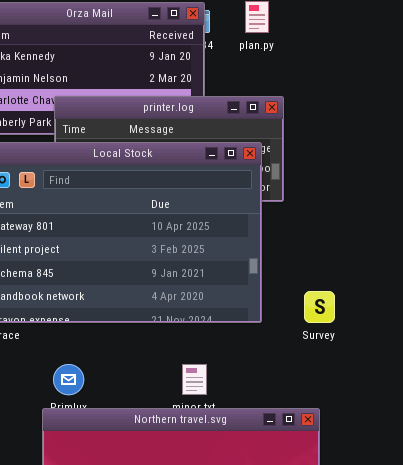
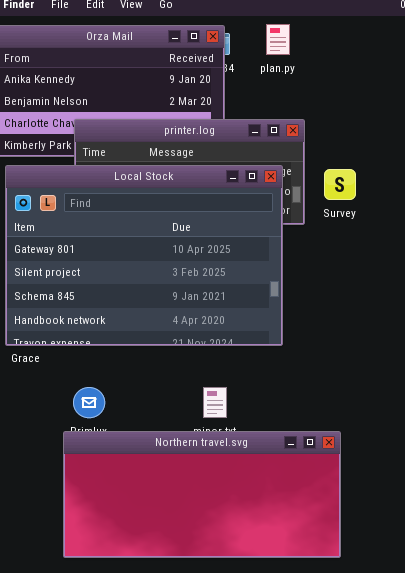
Survey: [304,291,335,323] -> [324,169,356,200], moved

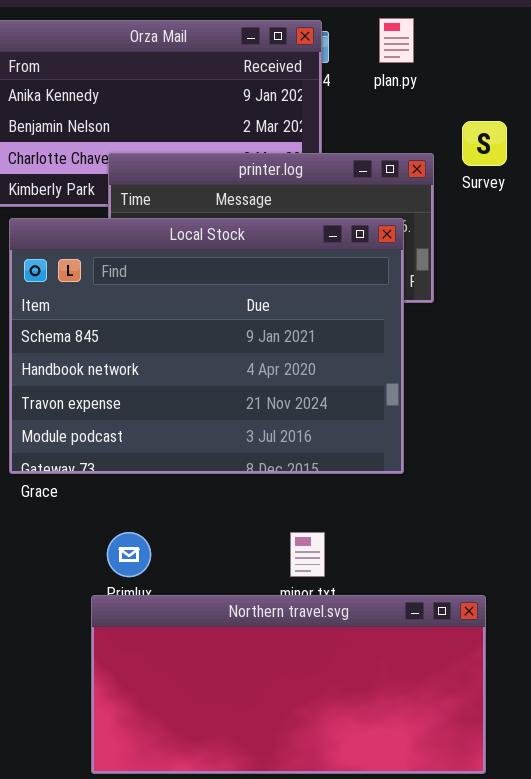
Local Stock: [5,165,283,346] -> [9,218,404,474], scrolled down 2 rows
Survey: [324,169,356,200] -> [462,121,507,166], moved

